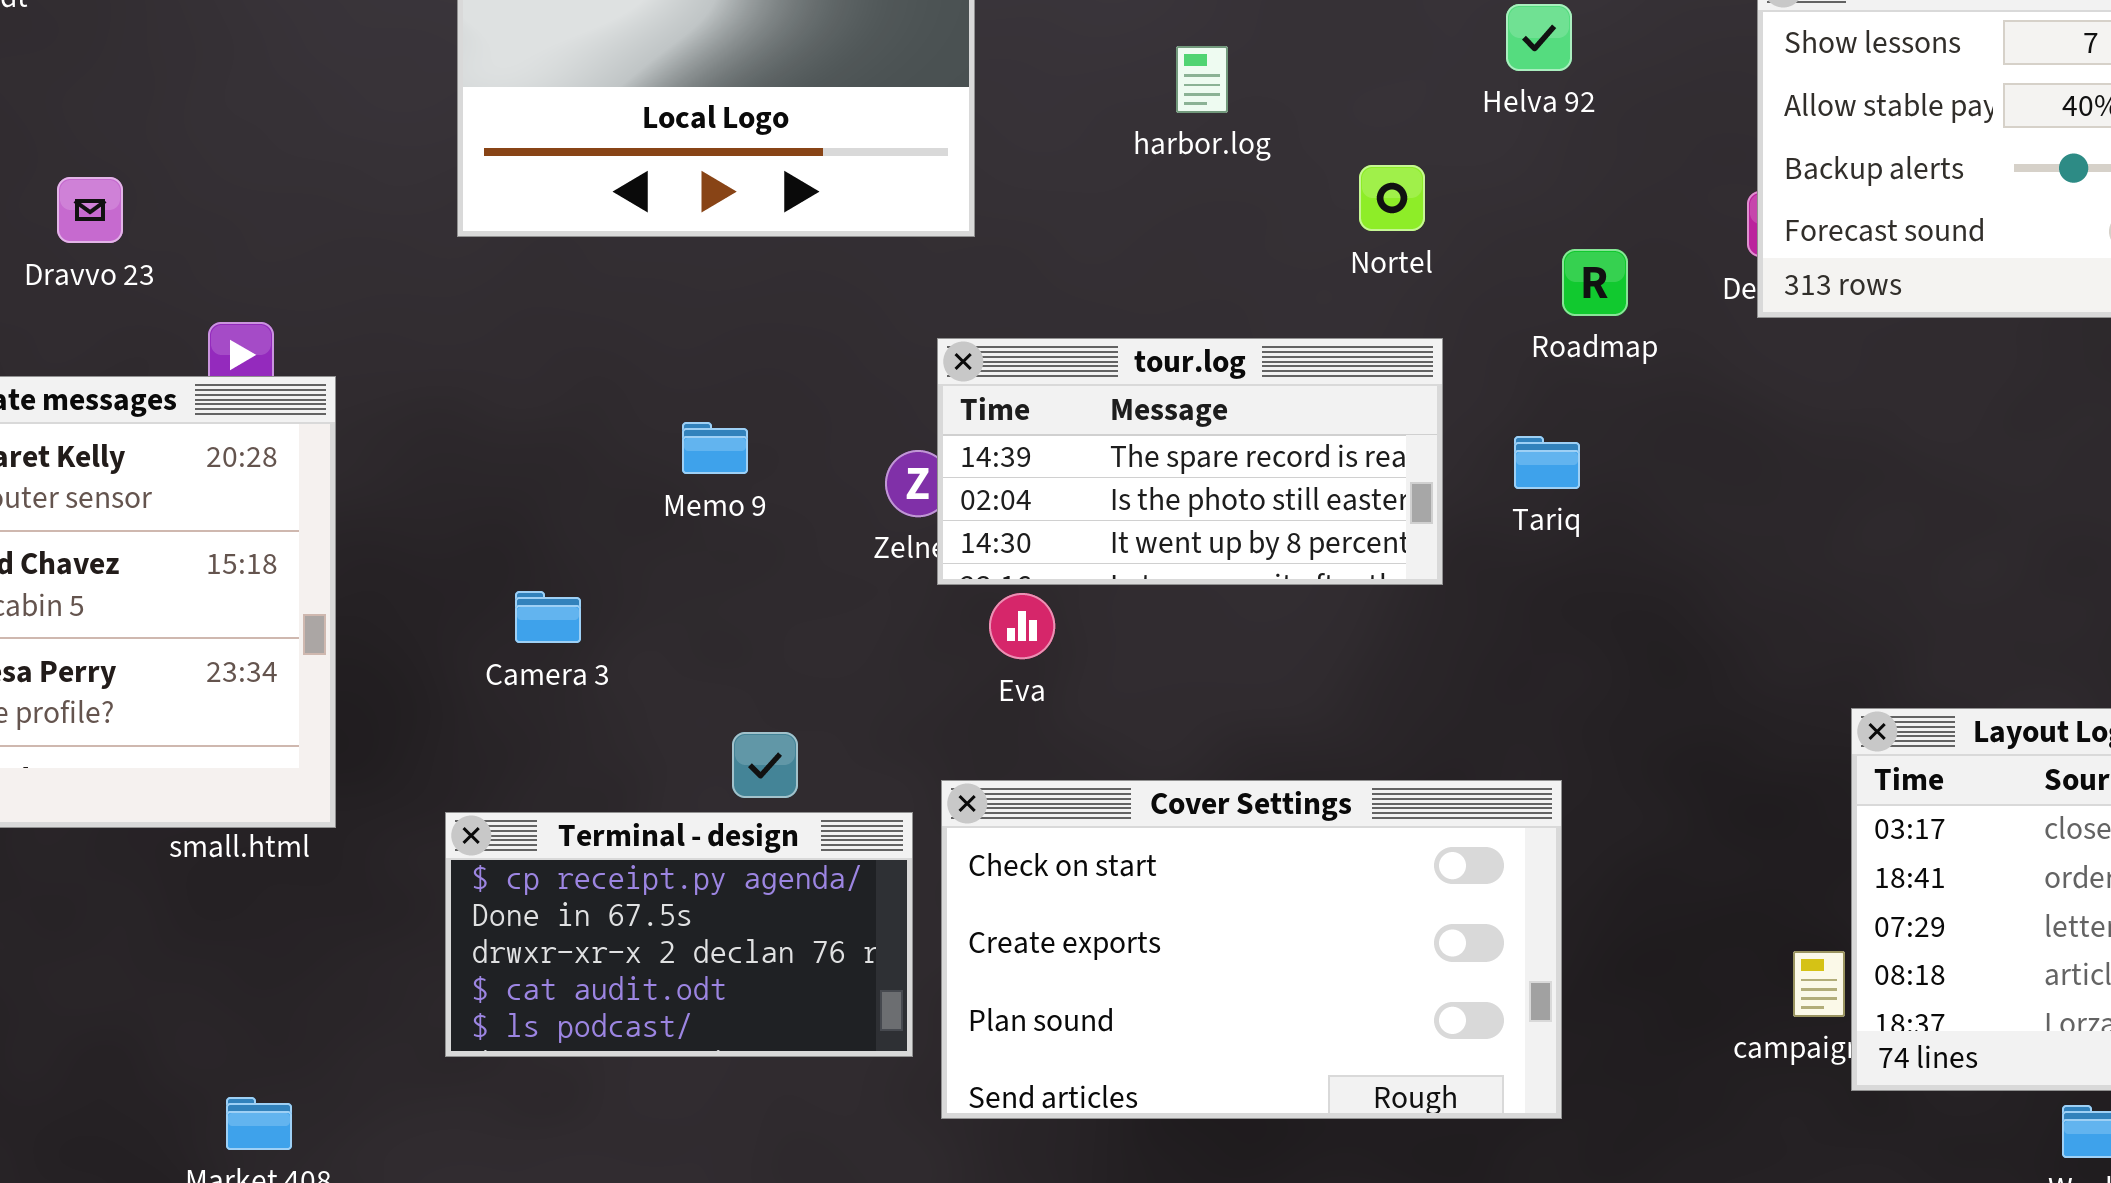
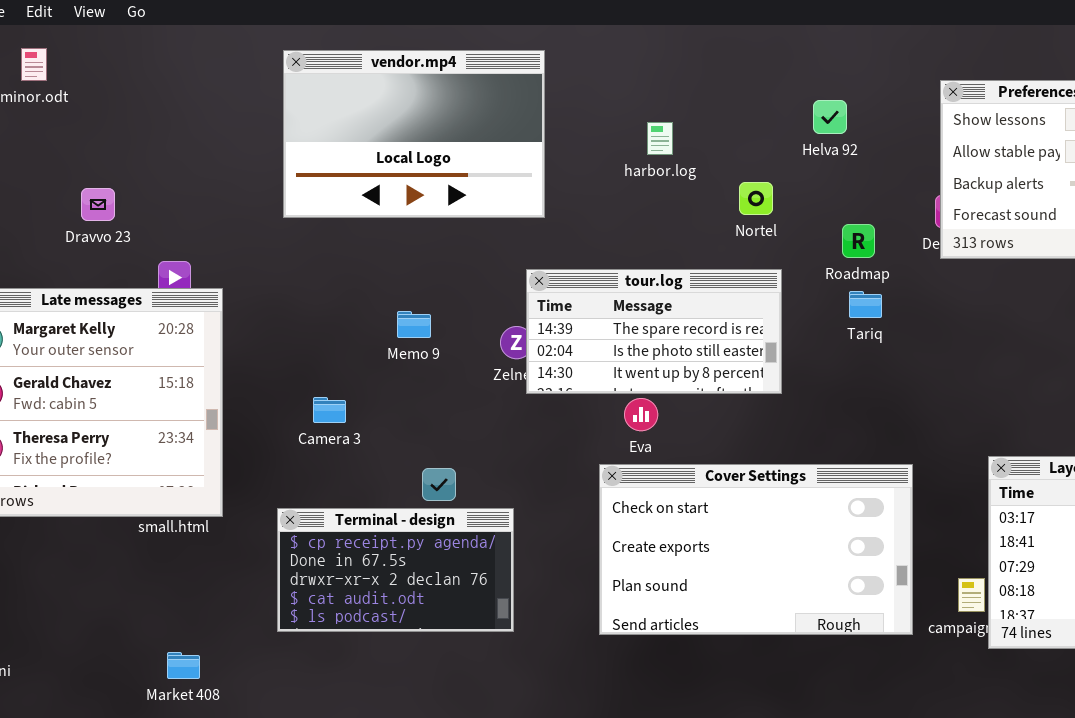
Tariq: [1514,436,1580,489] -> [849,291,882,318], moved
Eva: [989,593,1055,659] -> [624,398,658,431], moved
Cover Settings: [941,780,1562,1119] -> [599,464,913,635], moved

